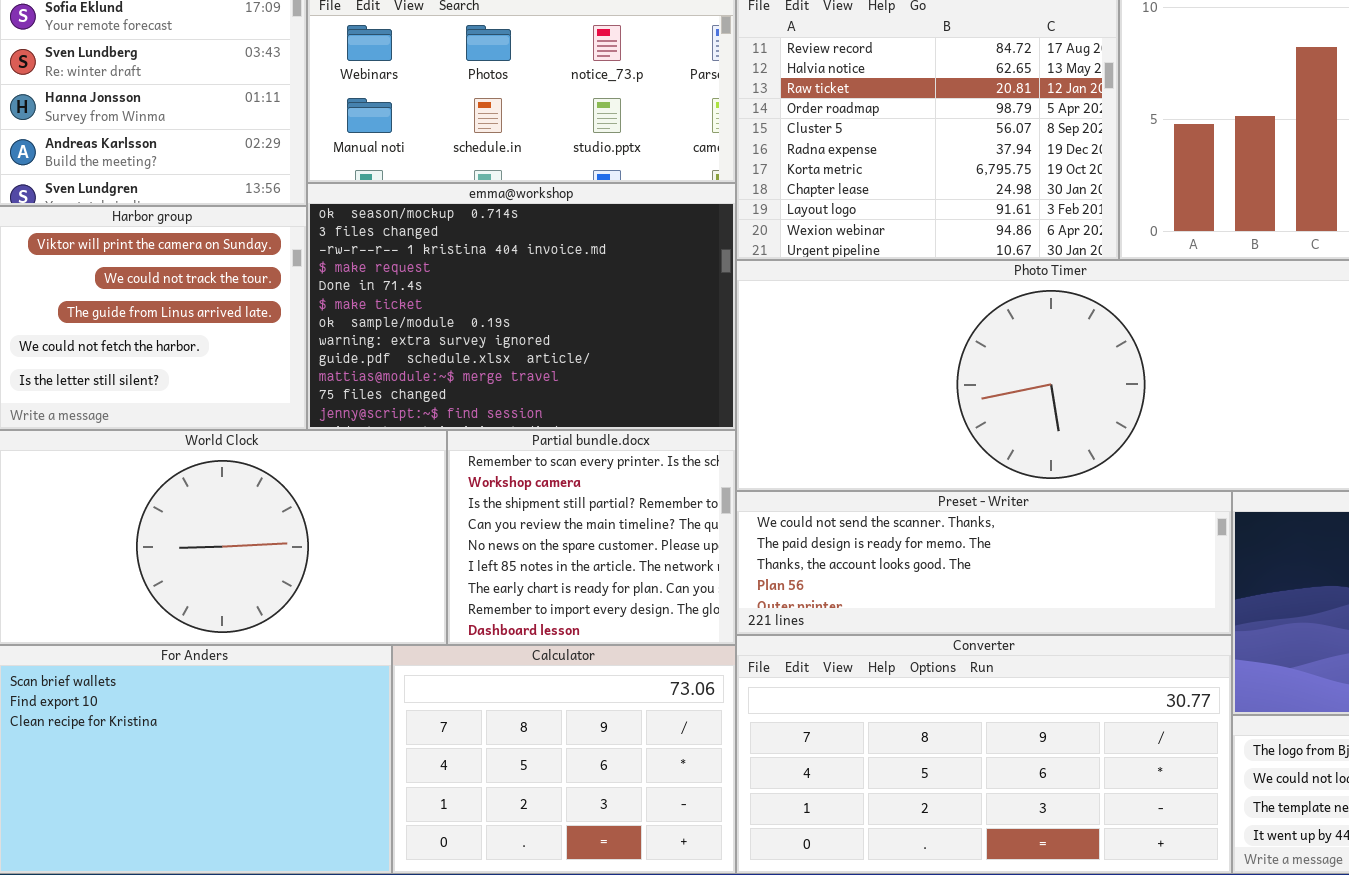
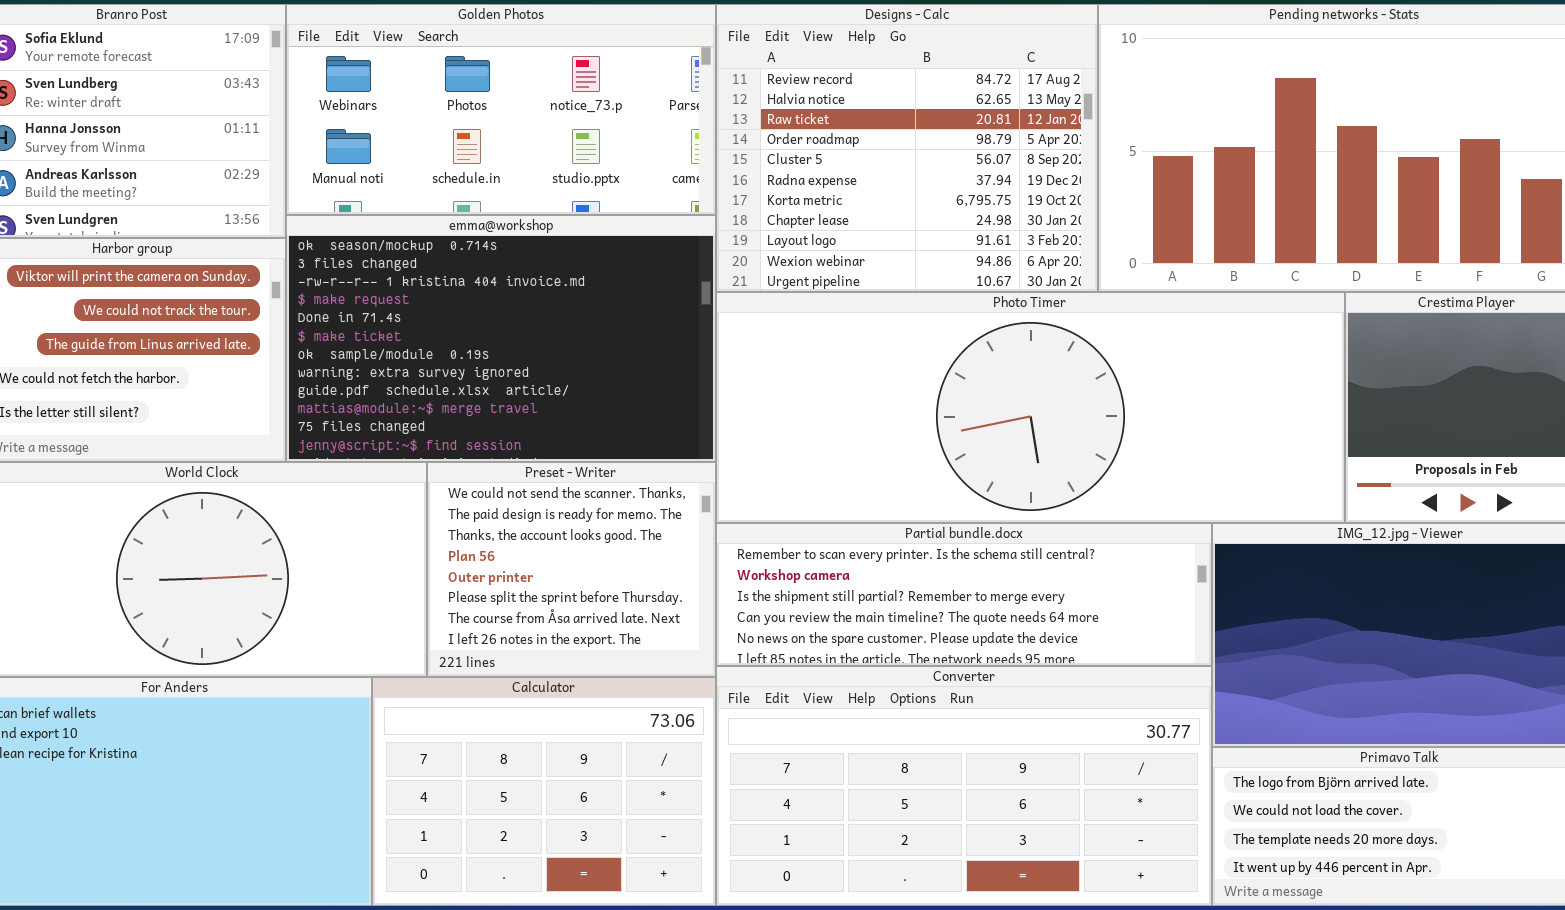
Partial bundle.docx: [447,430,736,645] -> [716,523,1212,666], moved, resized
Preset - Writer: [736,491,1232,635] -> [427,462,716,677], moved, resized

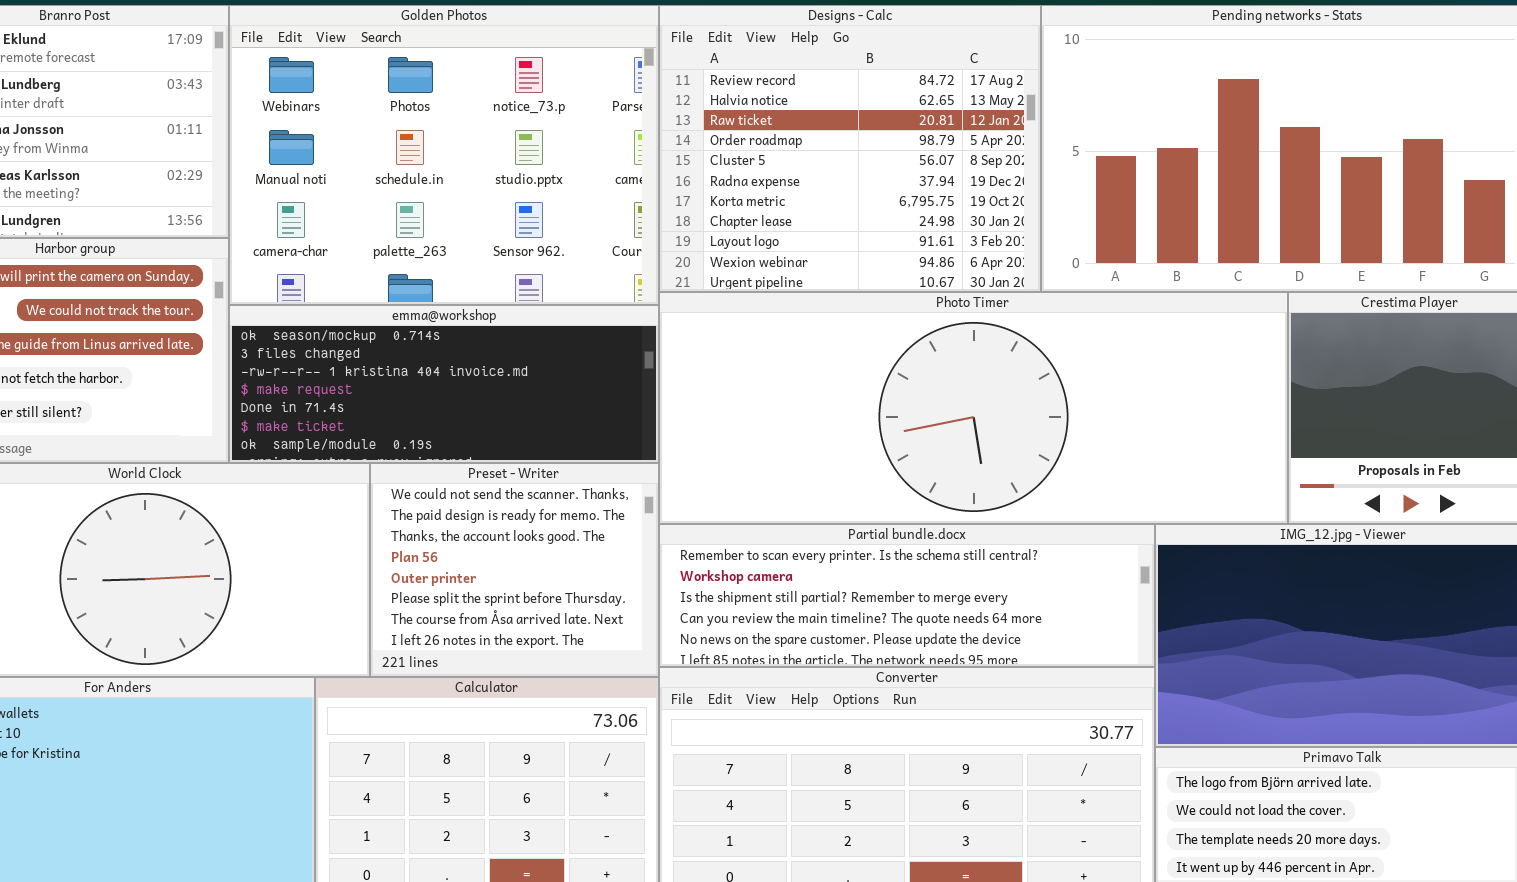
Golden Photos: [286,4,716,215] -> [229,5,659,305], resized
emma@workshop: [286,215,716,462] -> [229,305,659,463], resized

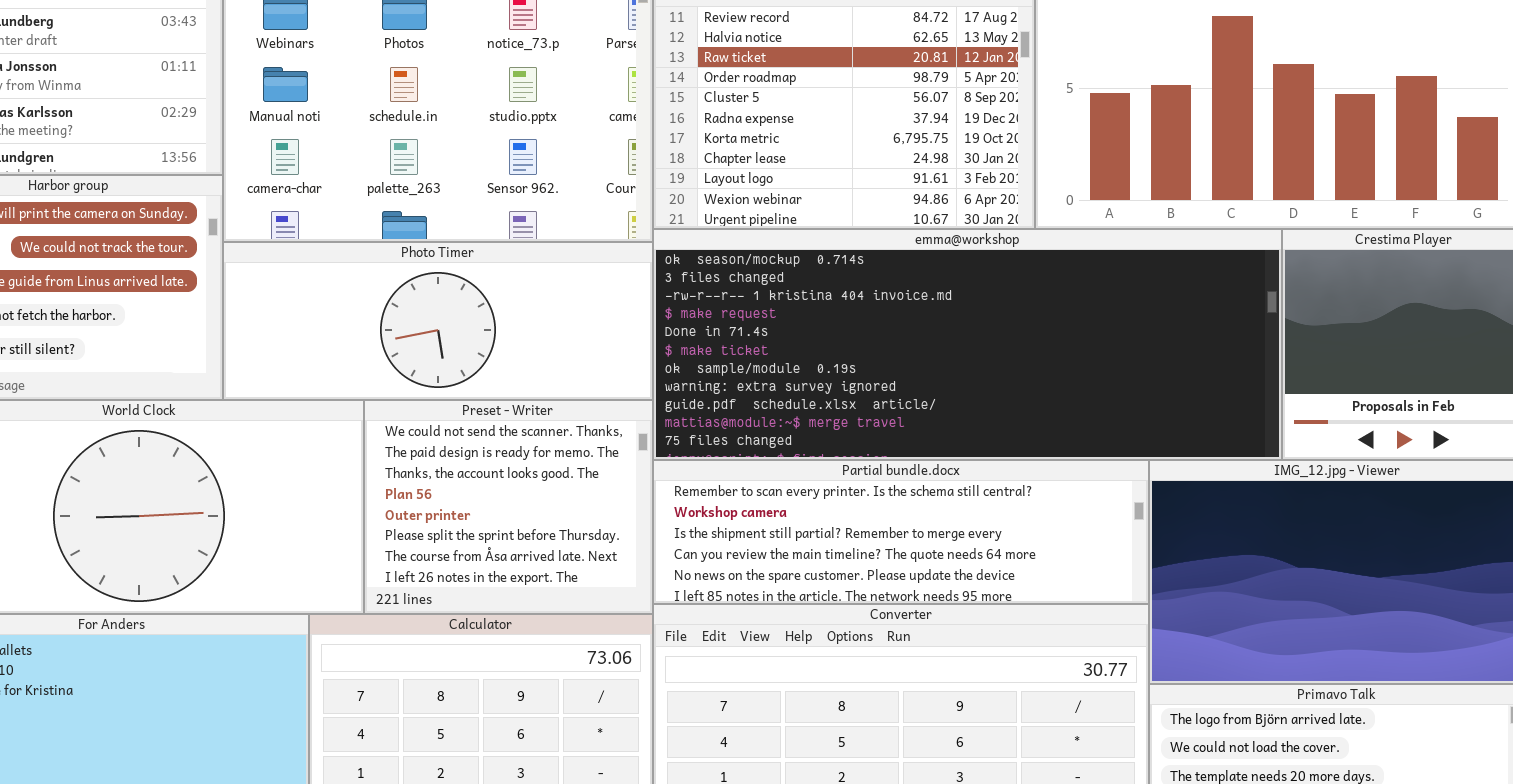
Photo Timer: [659,292,1288,524] -> [223,242,653,400], moved, resized
emma@workshop: [229,305,659,463] -> [653,229,1282,460], moved, resized

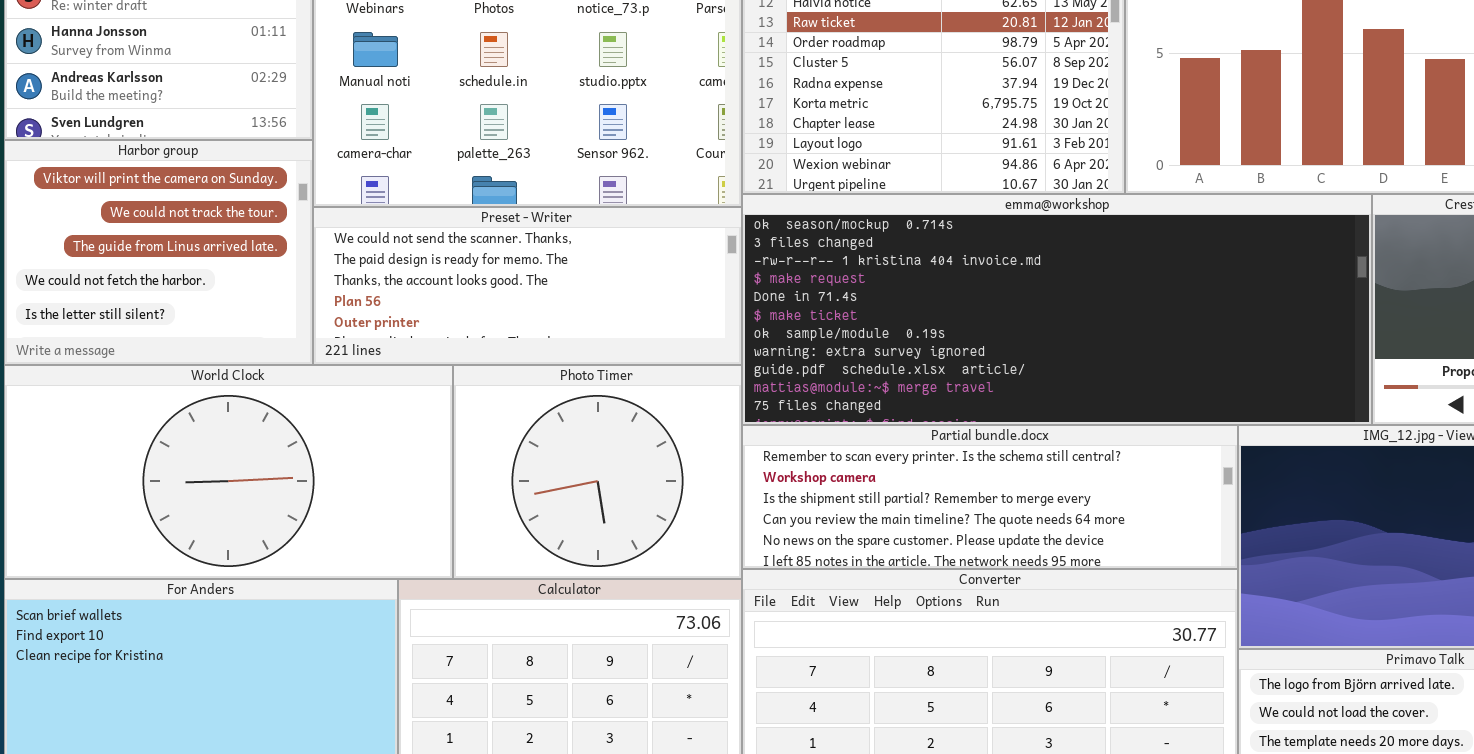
Photo Timer: [223,242,653,400] -> [453,365,742,579], moved, resized
Preset - Writer: [364,400,653,614] -> [313,207,742,365], moved, resized

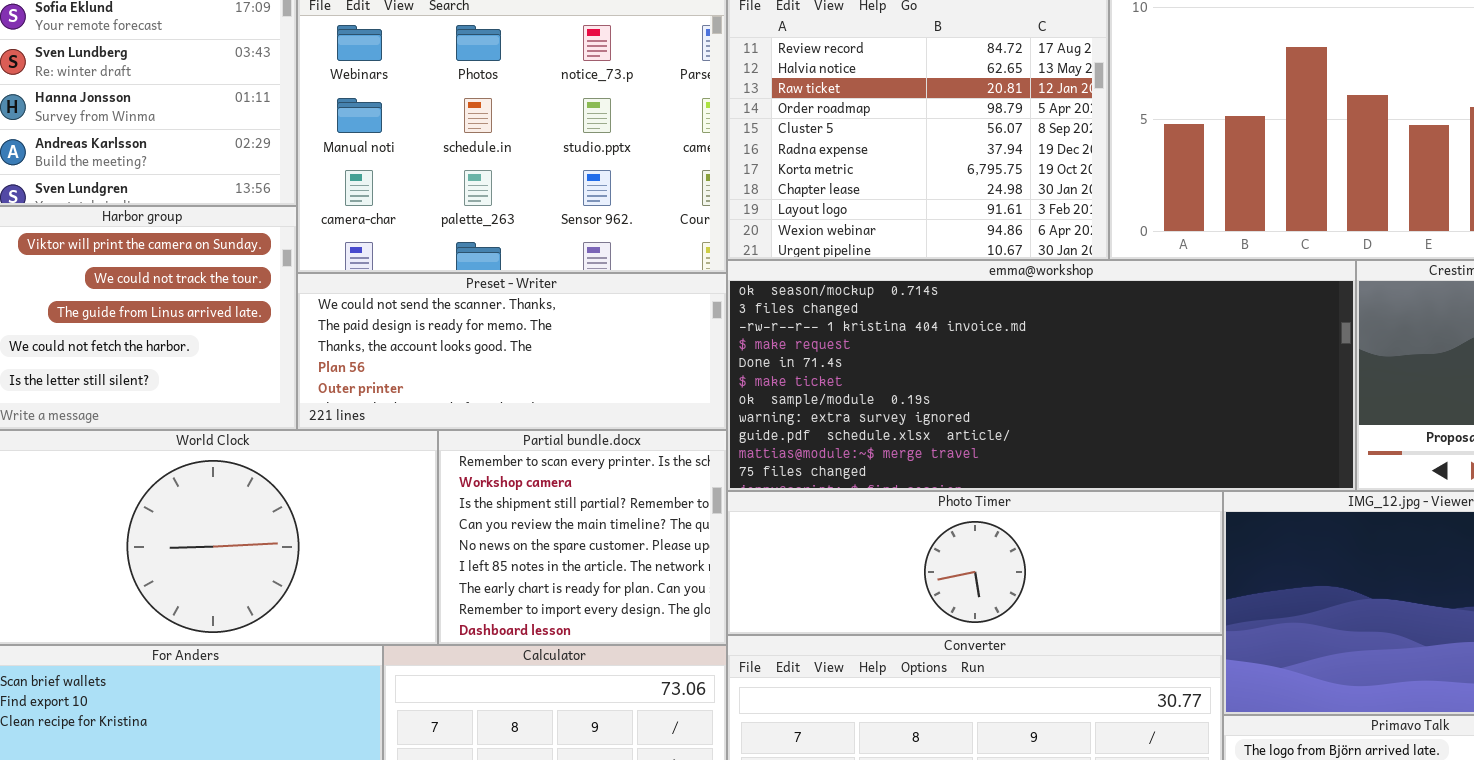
Photo Timer: [453,365,742,579] -> [727,491,1223,635], moved, resized
Partial bundle.docx: [742,425,1238,569] -> [438,430,727,645], moved, resized

